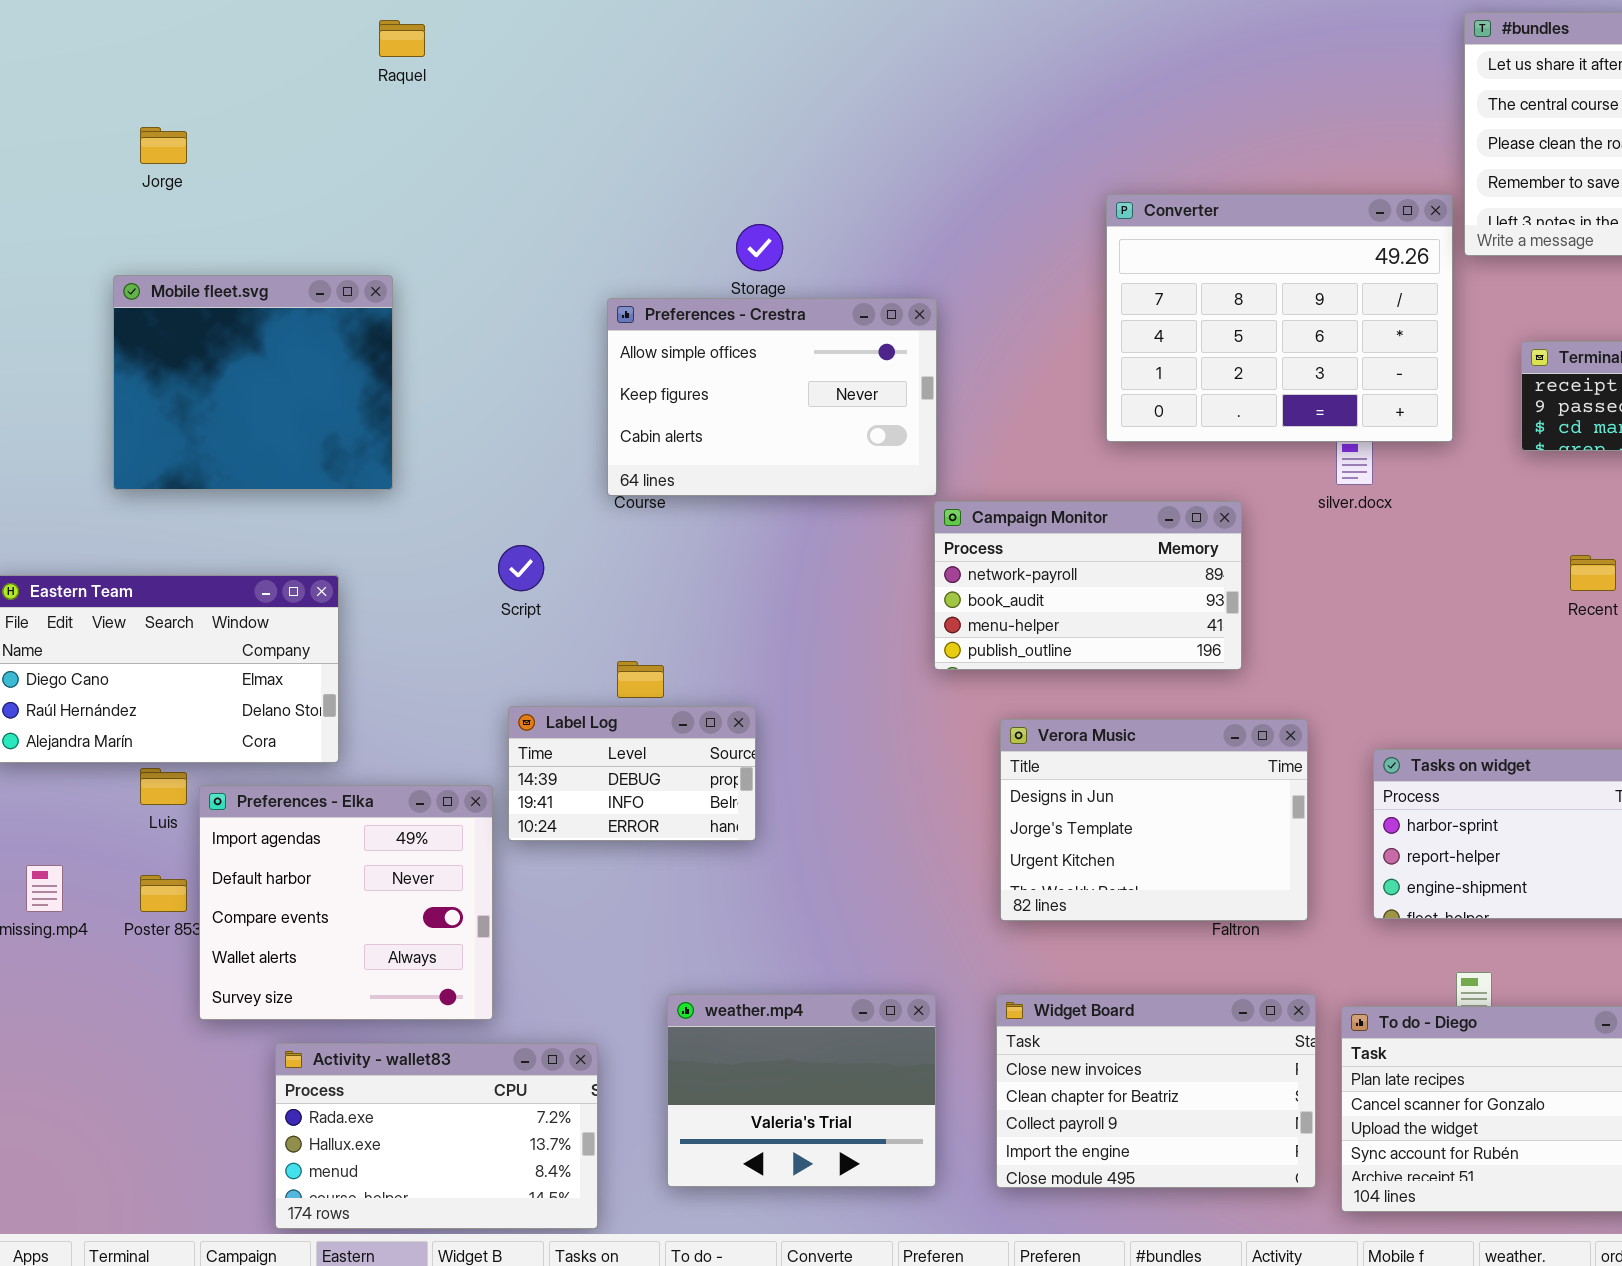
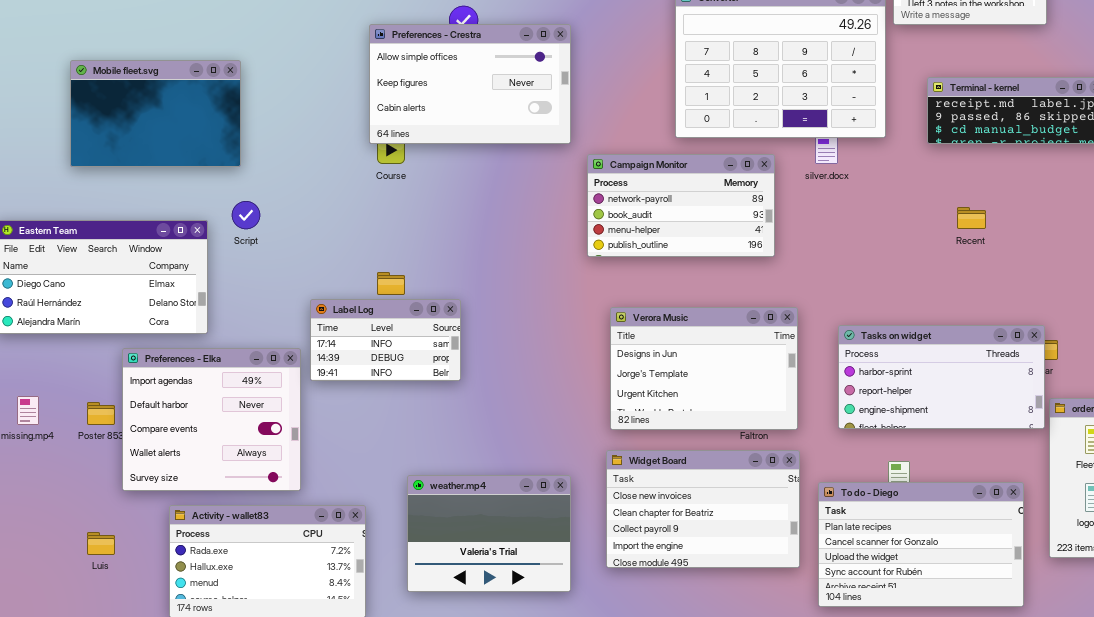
Mobile fleet.svg: [113,275,393,490] -> [70,60,241,167], resized
Preferences - Crestra: [607,298,937,496] -> [369,24,571,144], moved
Campaign Monitor: [934,501,1242,670] -> [587,154,775,257], moved
Script: [498,545,544,591] -> [232,201,260,229], moved
Label Log: [508,706,756,841] -> [310,299,461,381], scrolled up 1 row
Luis: [140,768,187,805] -> [87,532,115,555], moved
Widget Board: [996,994,1316,1188] -> [606,450,800,568], moved

